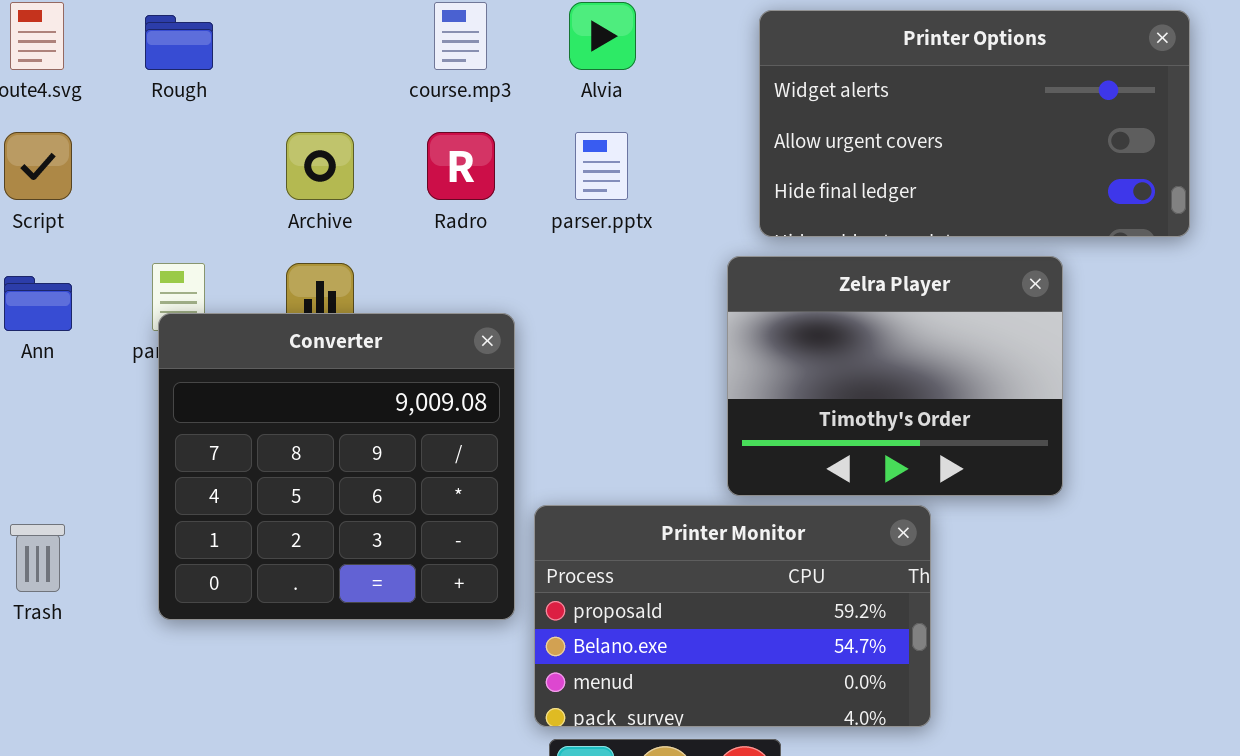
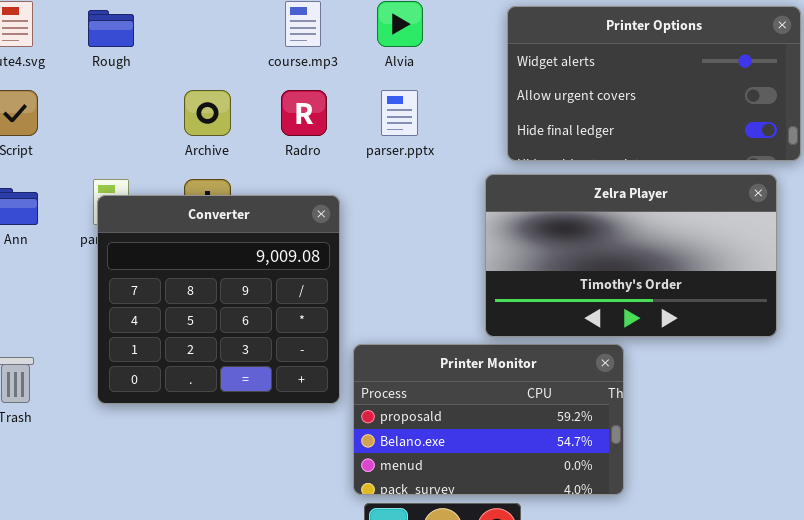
Zelra Player: [727,256,1063,496] -> [485,174,777,337], resized
Converter: [158,313,515,620] -> [97,195,340,404], moved

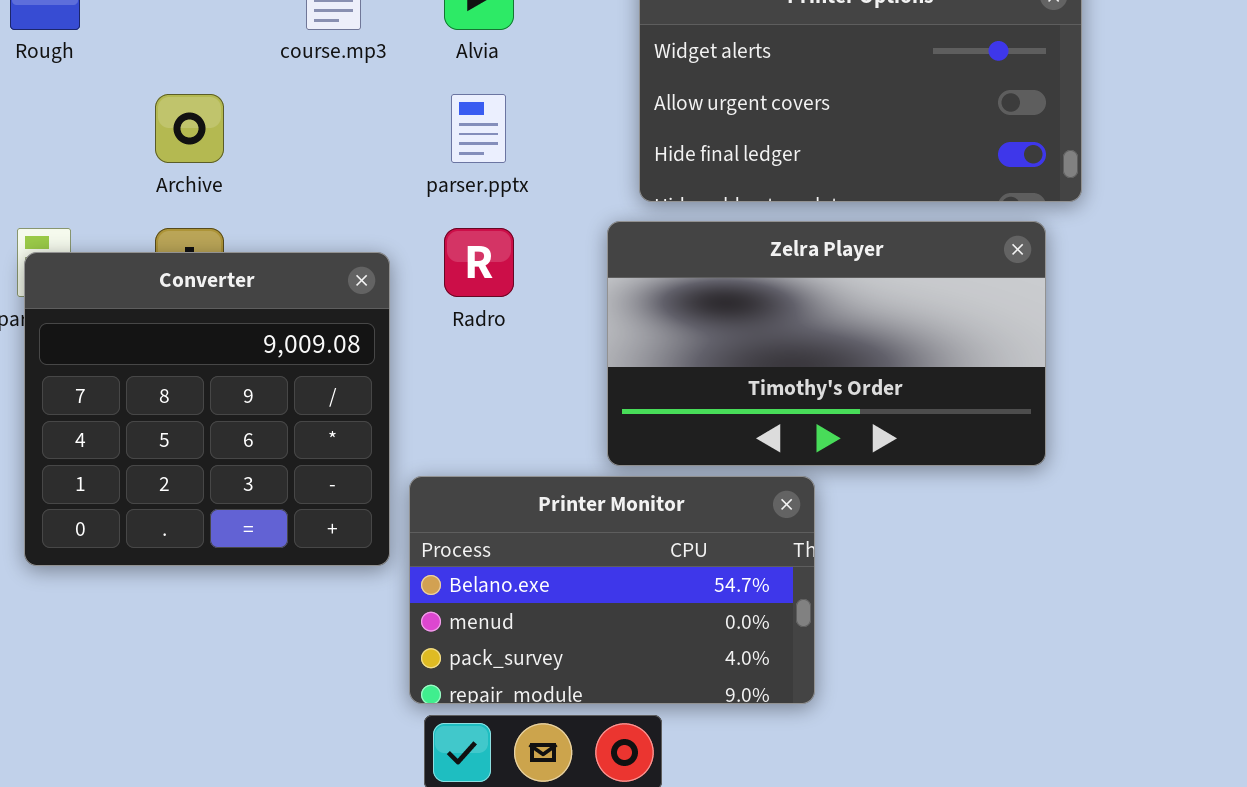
Radro: [281,90,327,136] -> [444,228,514,297], moved
Printer Monitor: [353,344,624,495] -> [409,476,815,704], scrolled down 1 row

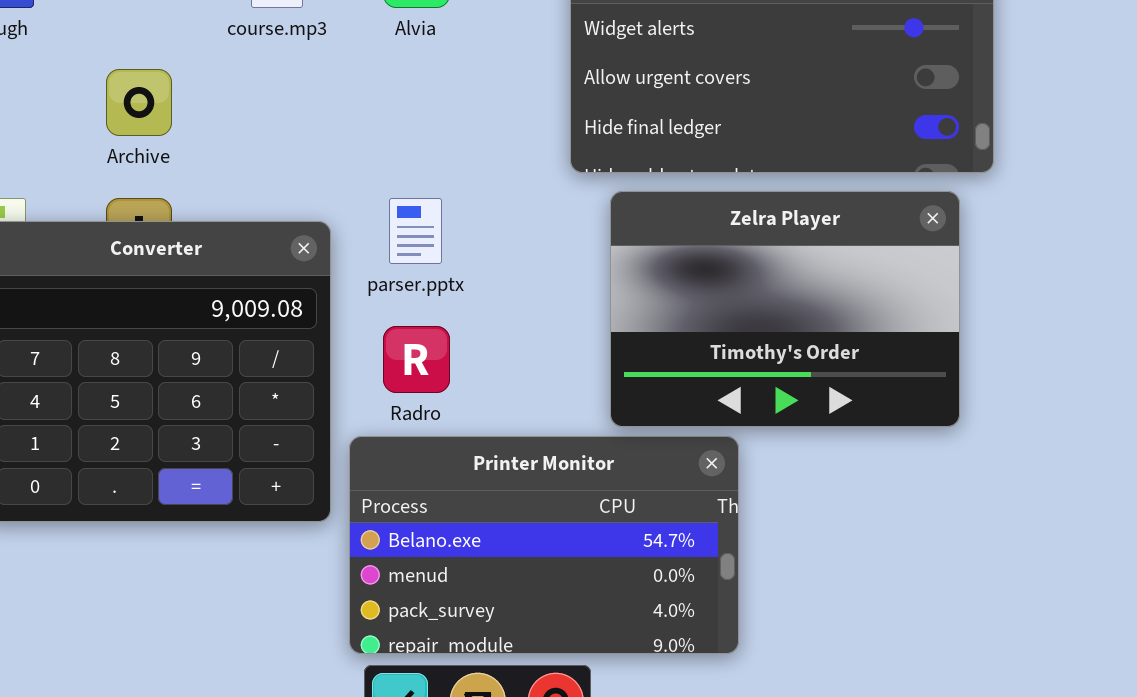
parser.pptx: [451,94,506,163] -> [389,198,442,264], moved
Zelra Player: [607,221,1046,466] -> [610,191,960,427], resized
Radro: [444,228,514,297] -> [383,326,450,393], moved

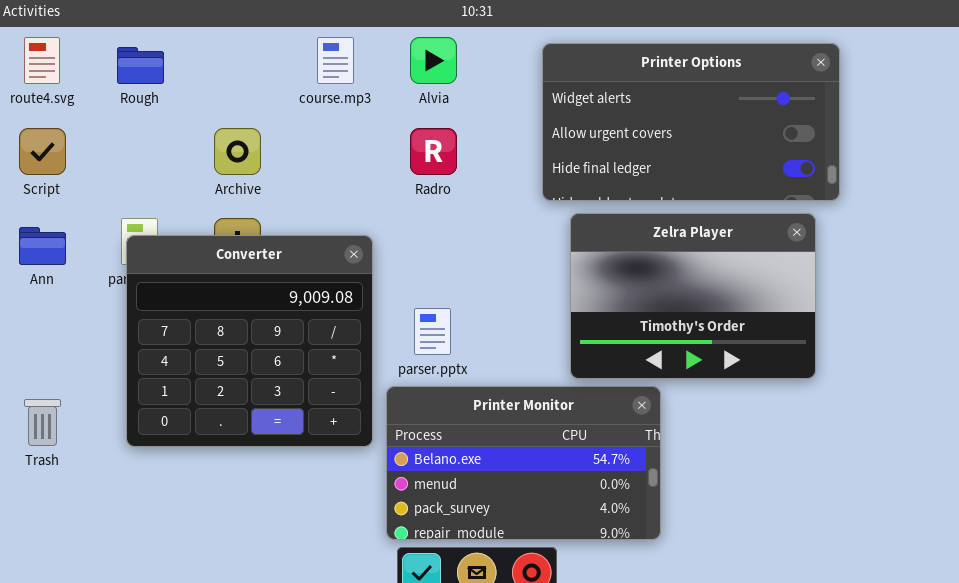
parser.pptx: [389,198,442,264] -> [414,308,451,355], moved
Radro: [383,326,450,393] -> [410,128,457,175], moved

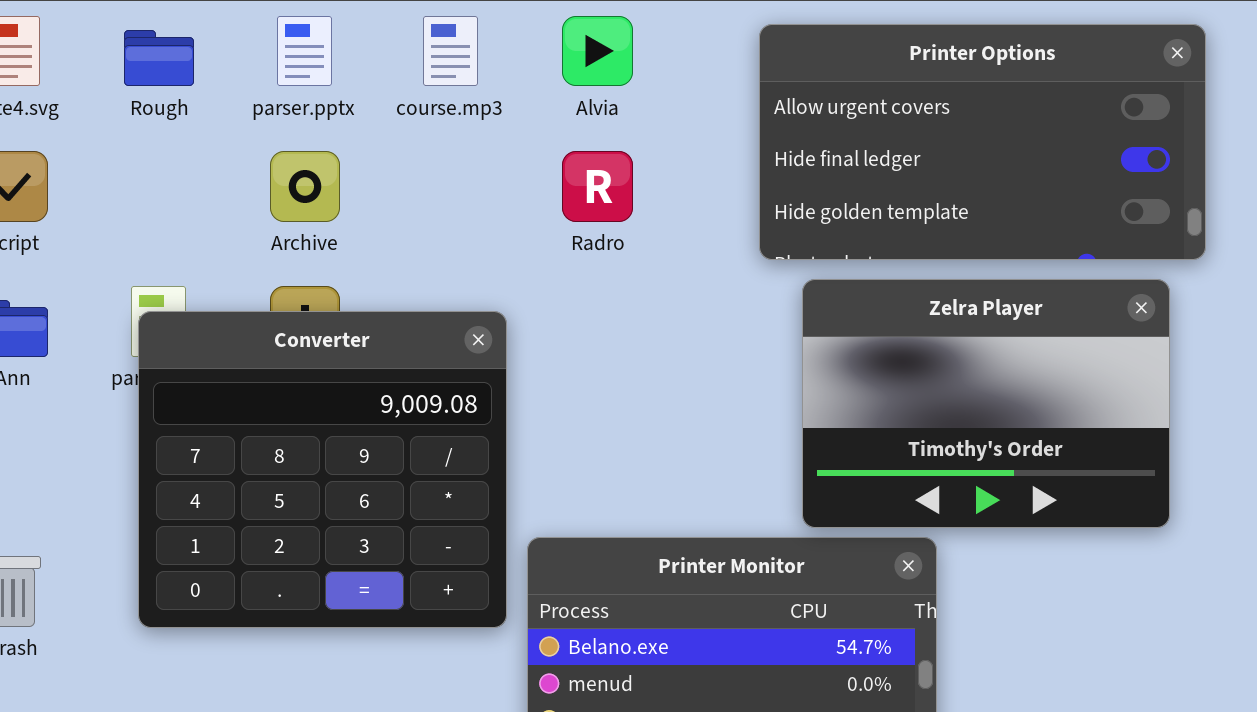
Printer Options: [542,43,840,201] -> [759,24,1206,260], scrolled down 1 row
parser.pptx: [414,308,451,355] -> [277,16,332,86], moved

